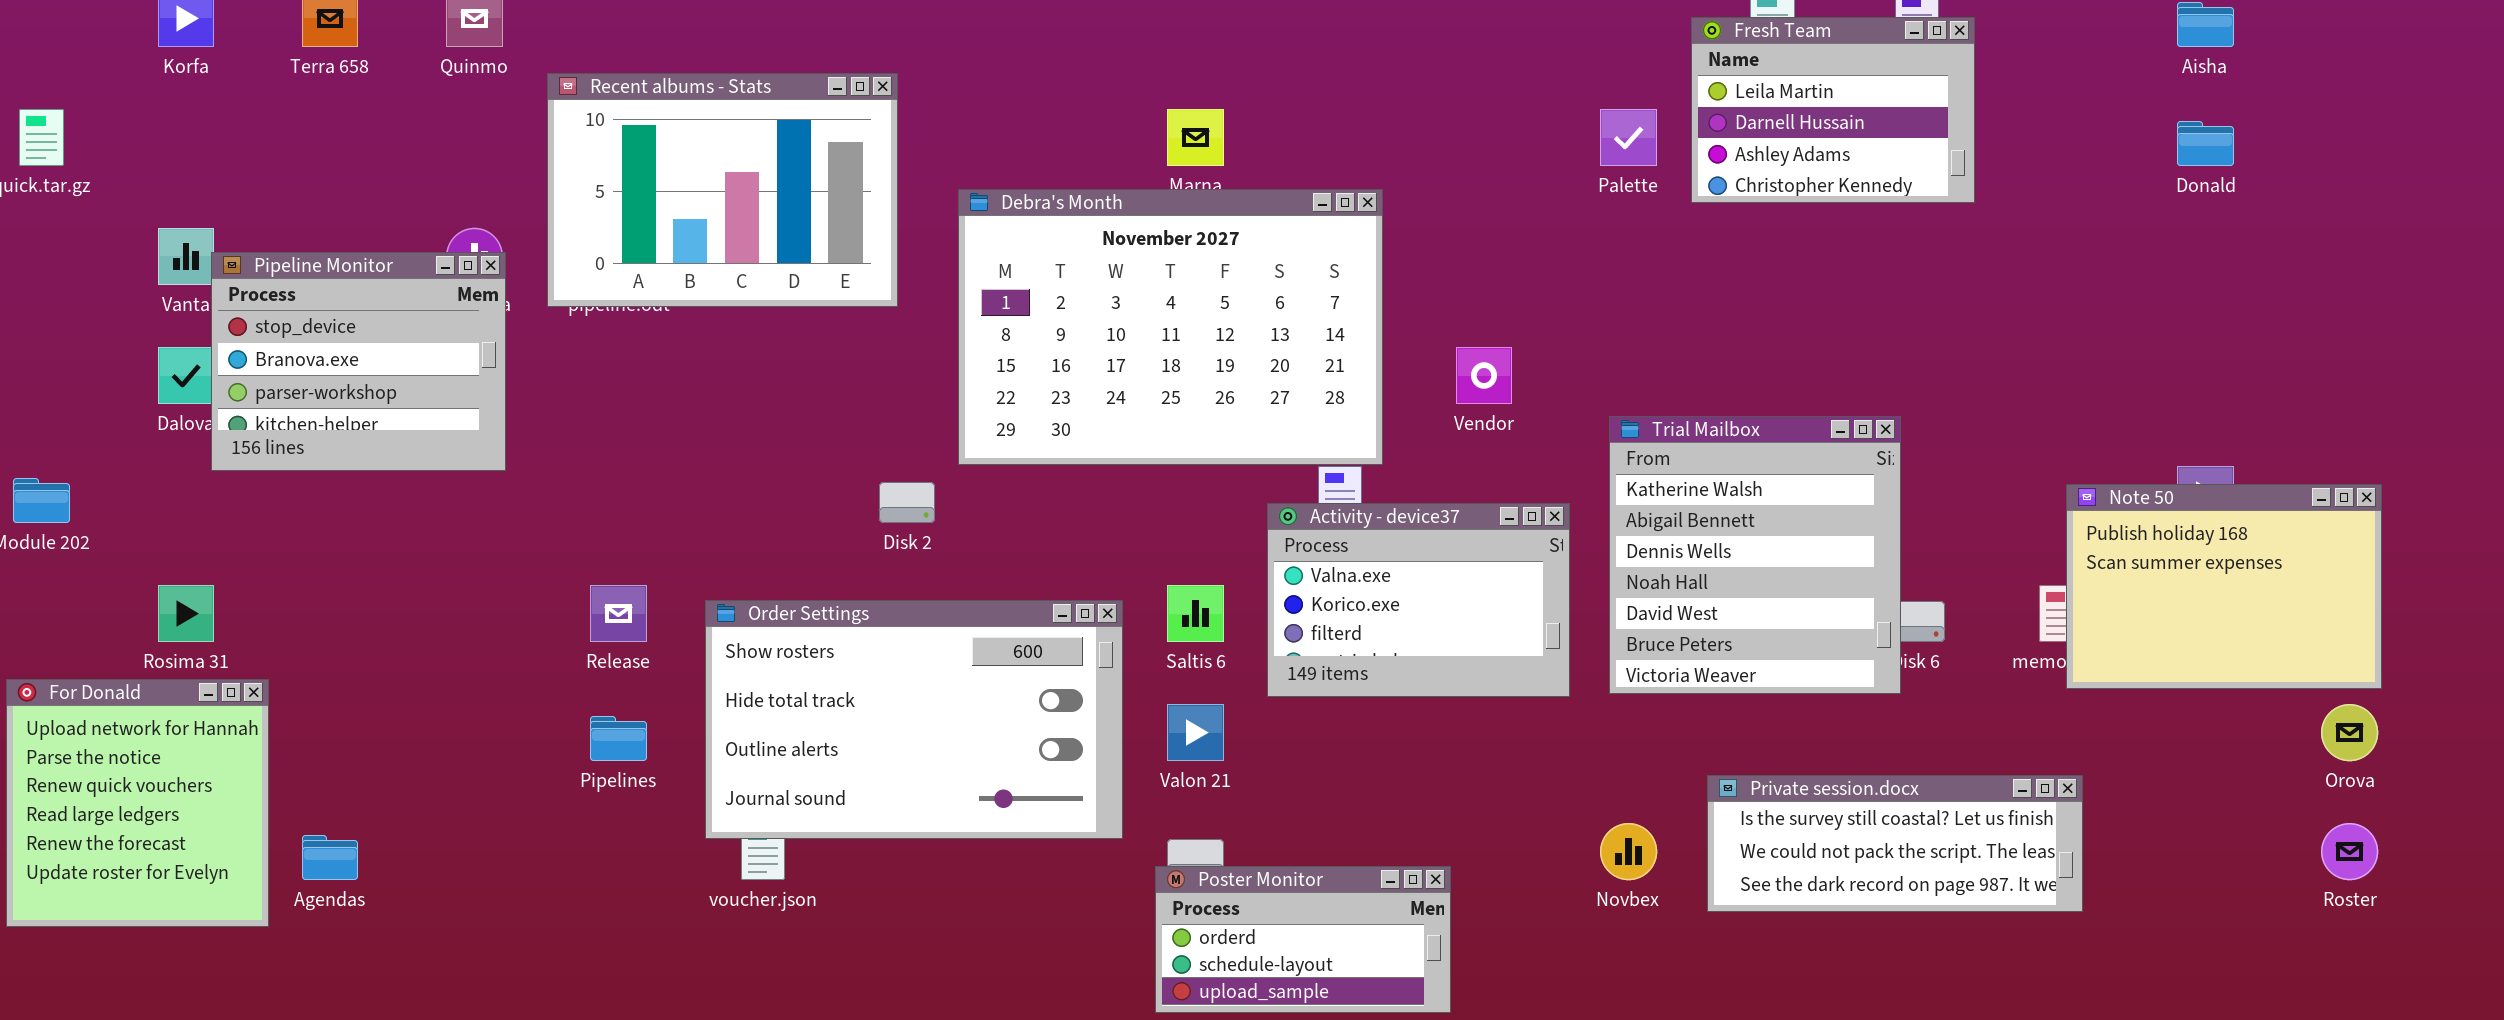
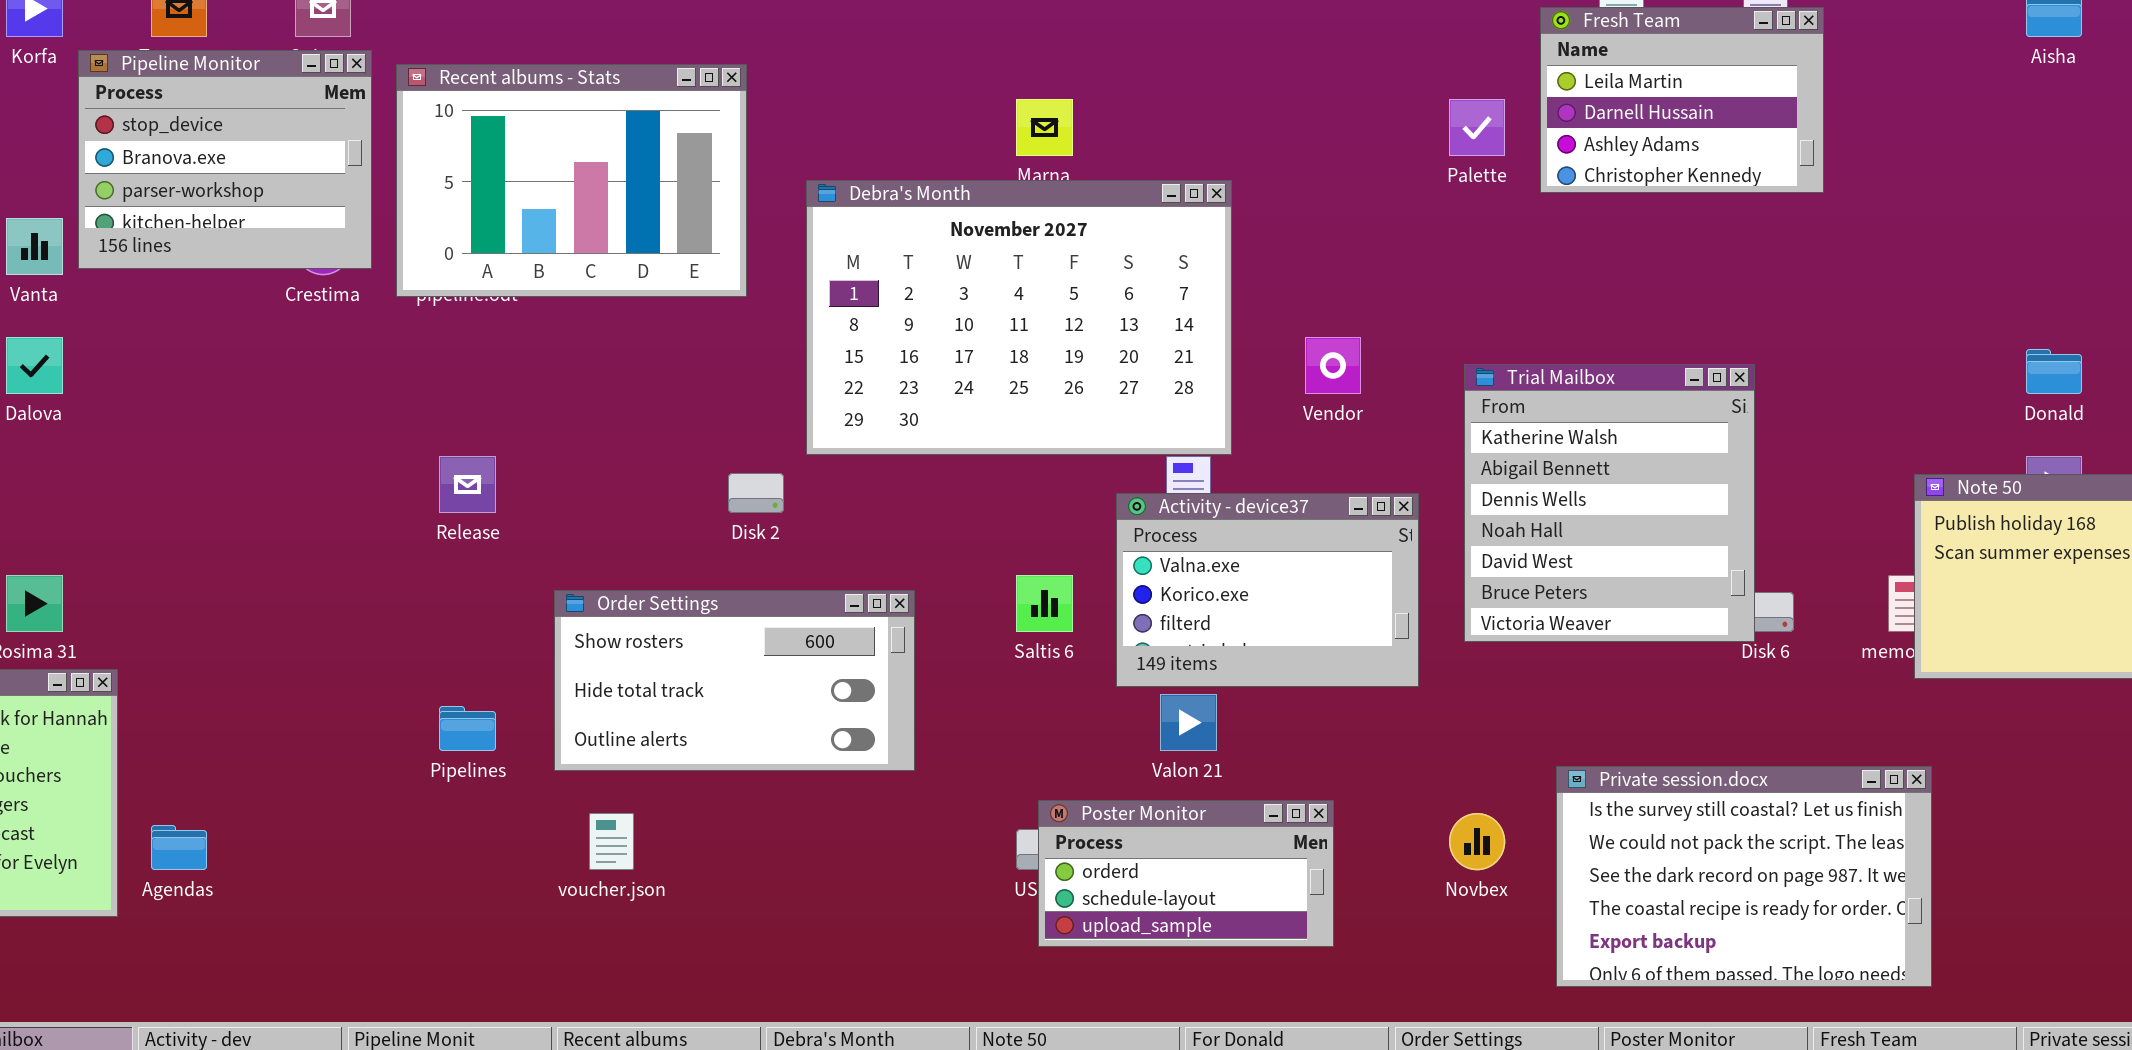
Donald: [2177,121,2234,166] -> [2026,349,2082,394], moved
Pipeline Monitor: [211,252,506,471] -> [78,50,372,269], moved
Trial Mailbox: [1609,416,1901,694] -> [1464,364,1755,642], moved
Release: [590,585,647,642] -> [439,456,496,513], moved
Order Settings: [705,600,1123,839] -> [554,590,915,771], resized
Valon 21: [1167,704,1224,761] -> [1160,694,1217,751], moved
Private session.docx: [1707,775,2083,912] -> [1556,766,1932,987], resized
Poster Monitor: [1155,866,1451,1013] -> [1038,800,1334,947], moved

